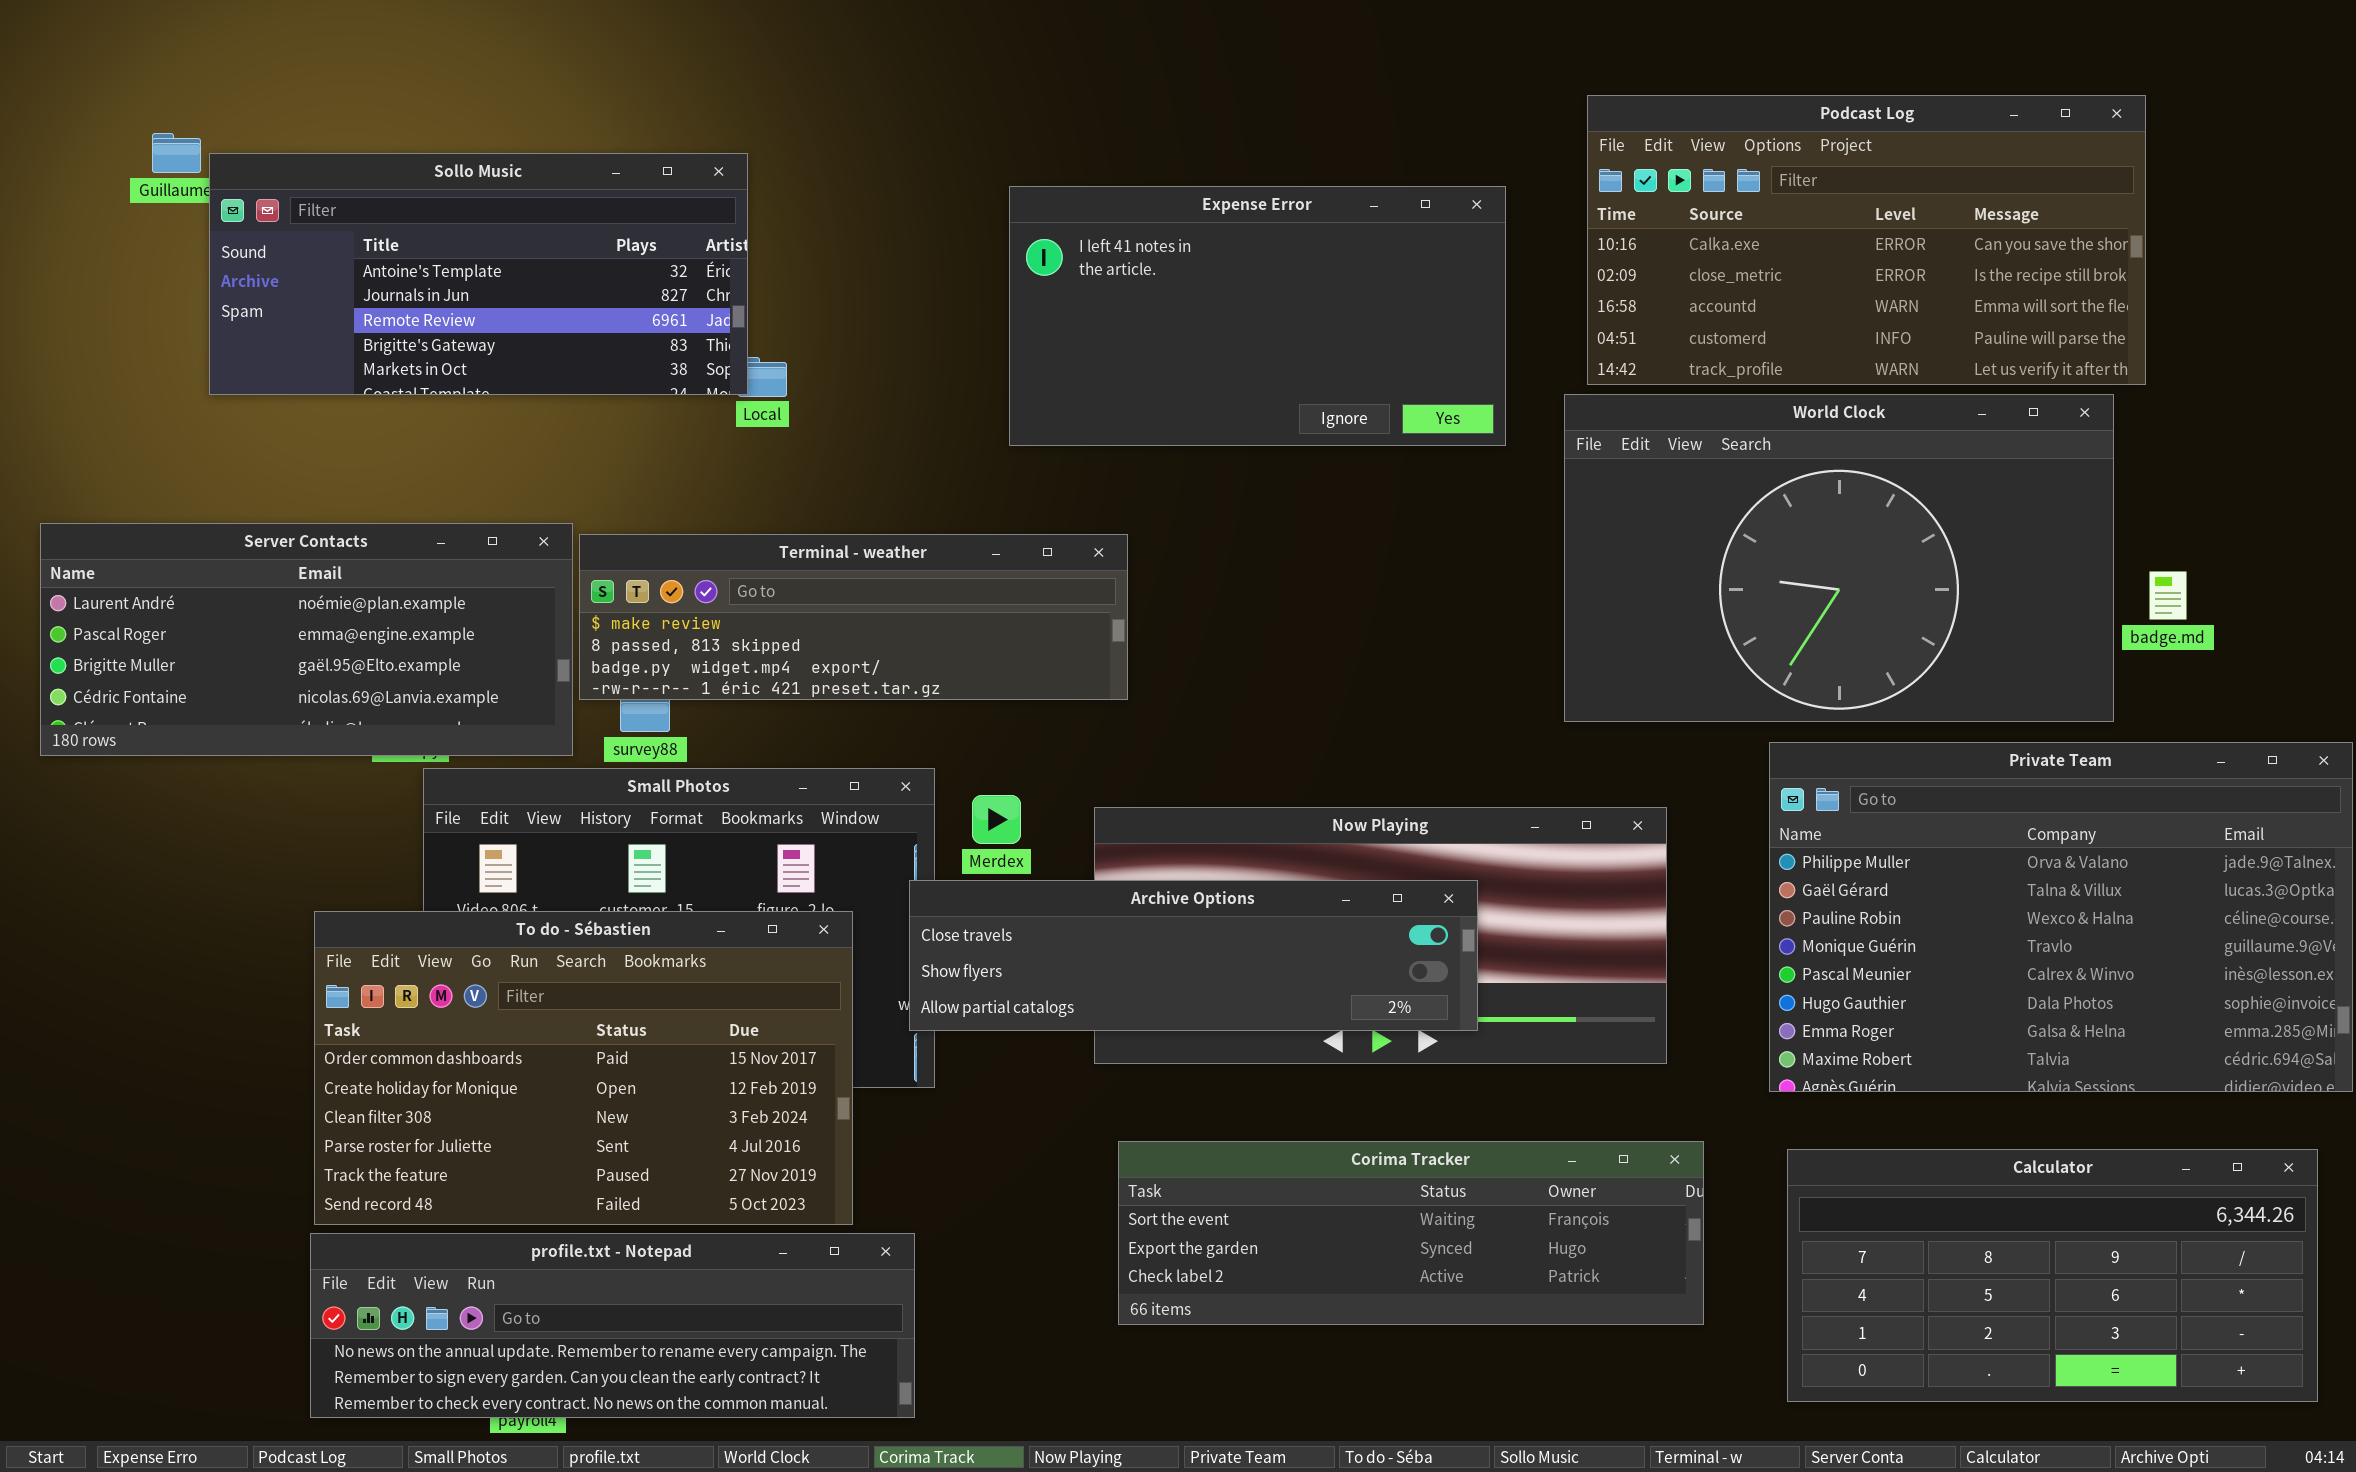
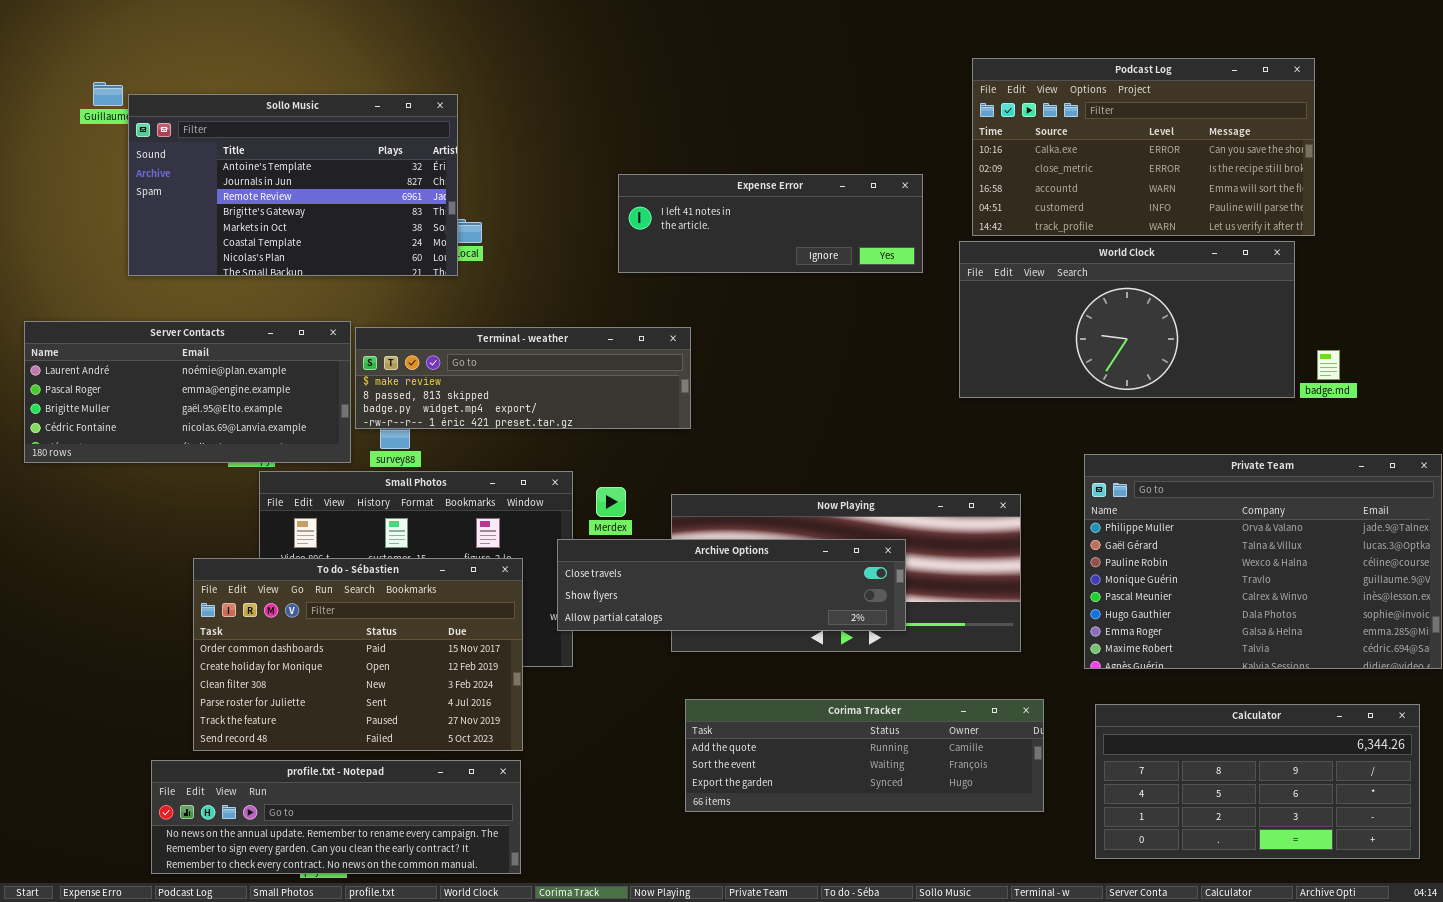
Sollo Music: [209,153,748,395] -> [128,94,458,276], resized
Expense Error: [1009,186,1506,446] -> [618,174,923,273], resized
World Clock: [1564,394,2114,722] -> [959,241,1295,398], resized
Corima Tracker: [1118,1141,1704,1325] -> [685,699,1044,812], scrolled up 1 row
profile.txt - Notepad: [310,1233,915,1418] -> [151,760,521,874], moved

